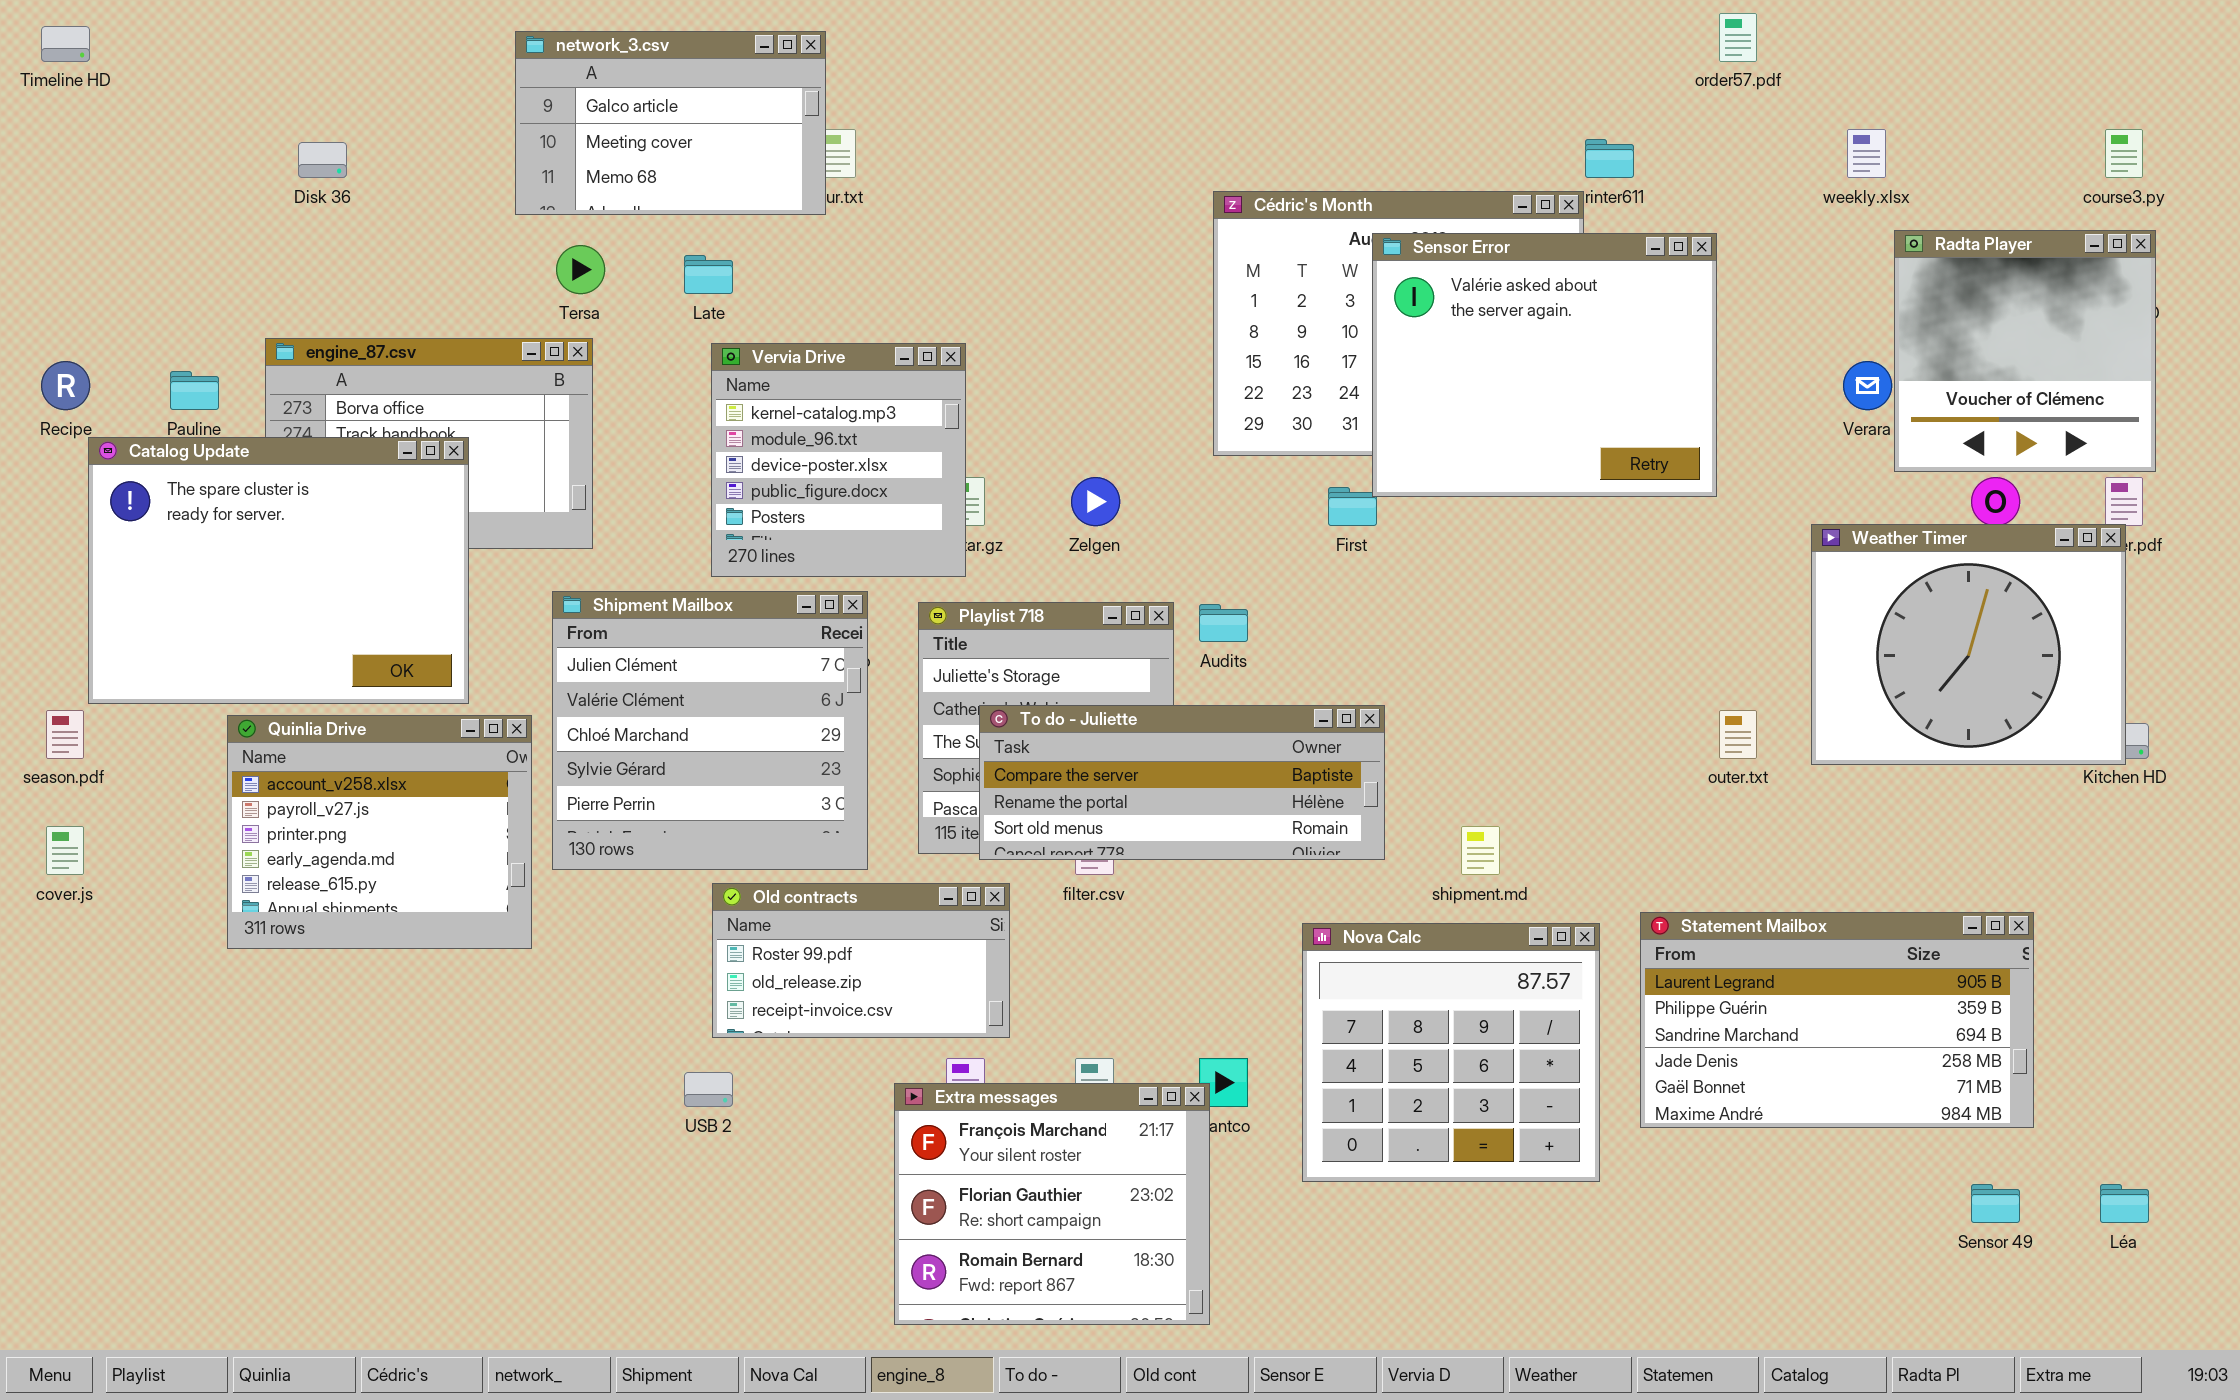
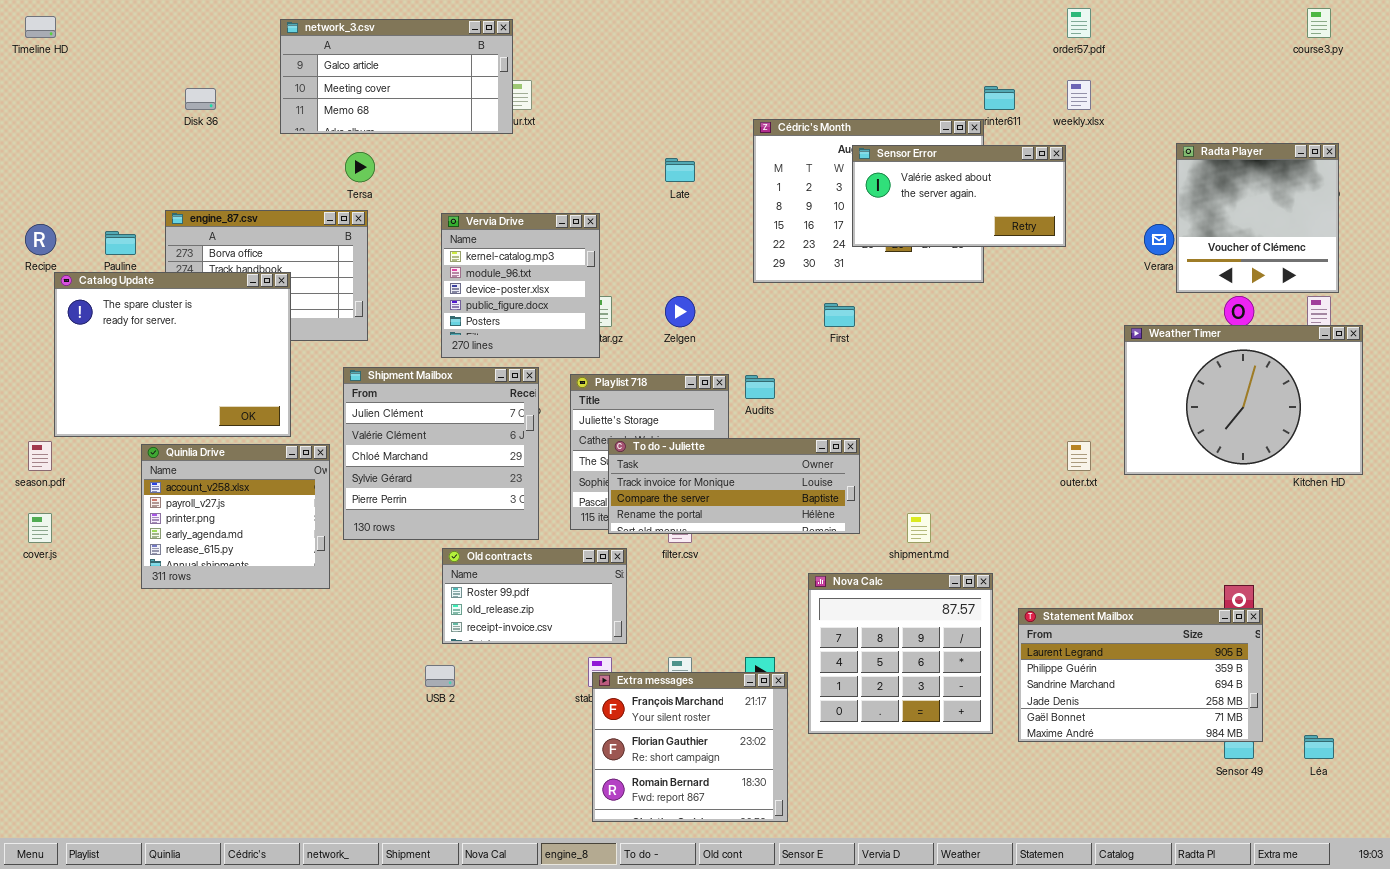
network_3.csv: [515,31,826,215] -> [280,19,513,134], resized
weekly.xlsx: [1847,129,1886,178] -> [1067,80,1091,110], moved
course3.py: [2105,129,2143,178] -> [1307,8,1331,38], moved
Sensor Error: [1372,233,1717,497] -> [852,145,1066,247], resized
Late: [684,255,733,294] -> [665,158,695,182], moved
Weather Timer: [1811,524,2126,765] -> [1124,325,1363,475], resized
To do - Juliette: [979,705,1385,860] -> [608,438,860,534], scrolled up 1 row
Statement Mailbox: [1640,912,2034,1128] -> [1018,608,1263,742], moved
Extra messages: [894,1083,1210,1325] -> [592,672,788,822], moved

